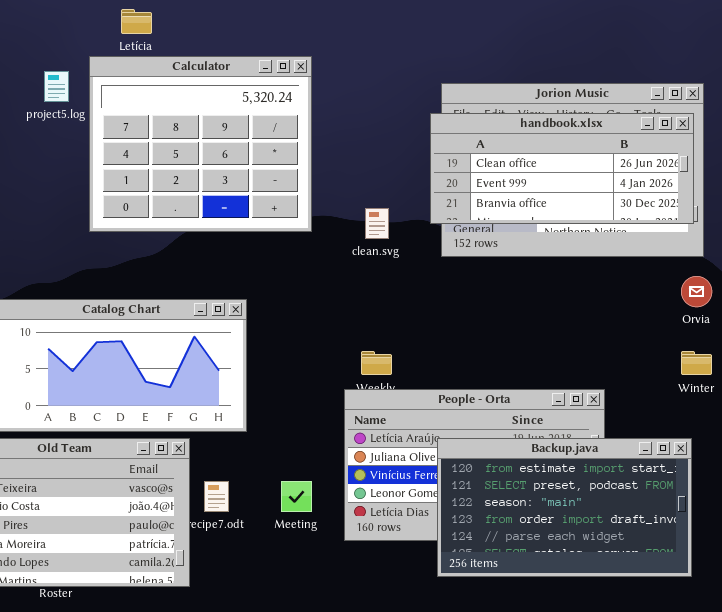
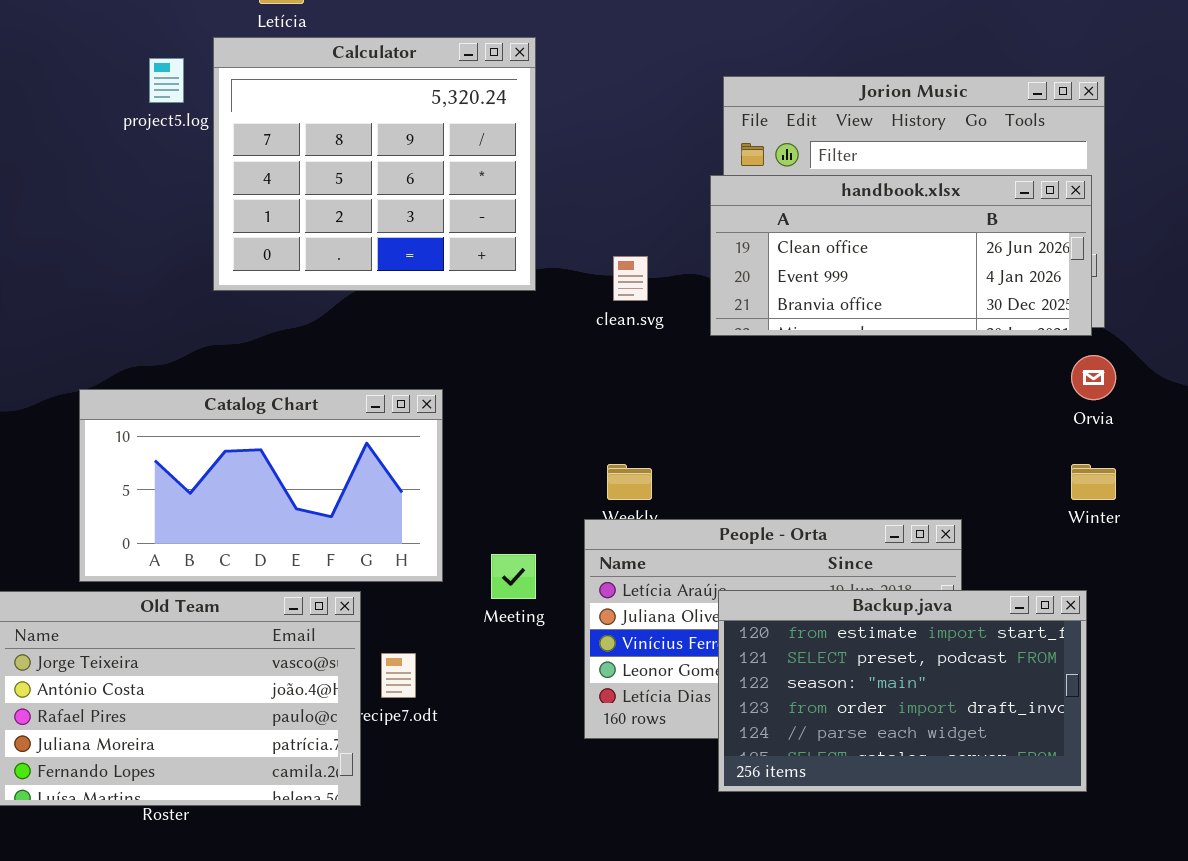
handbook.xlsx: [430,113,694,224] -> [710,175,1092,336], moved
Meeting: [281,481,312,512] -> [491,554,536,599], moved

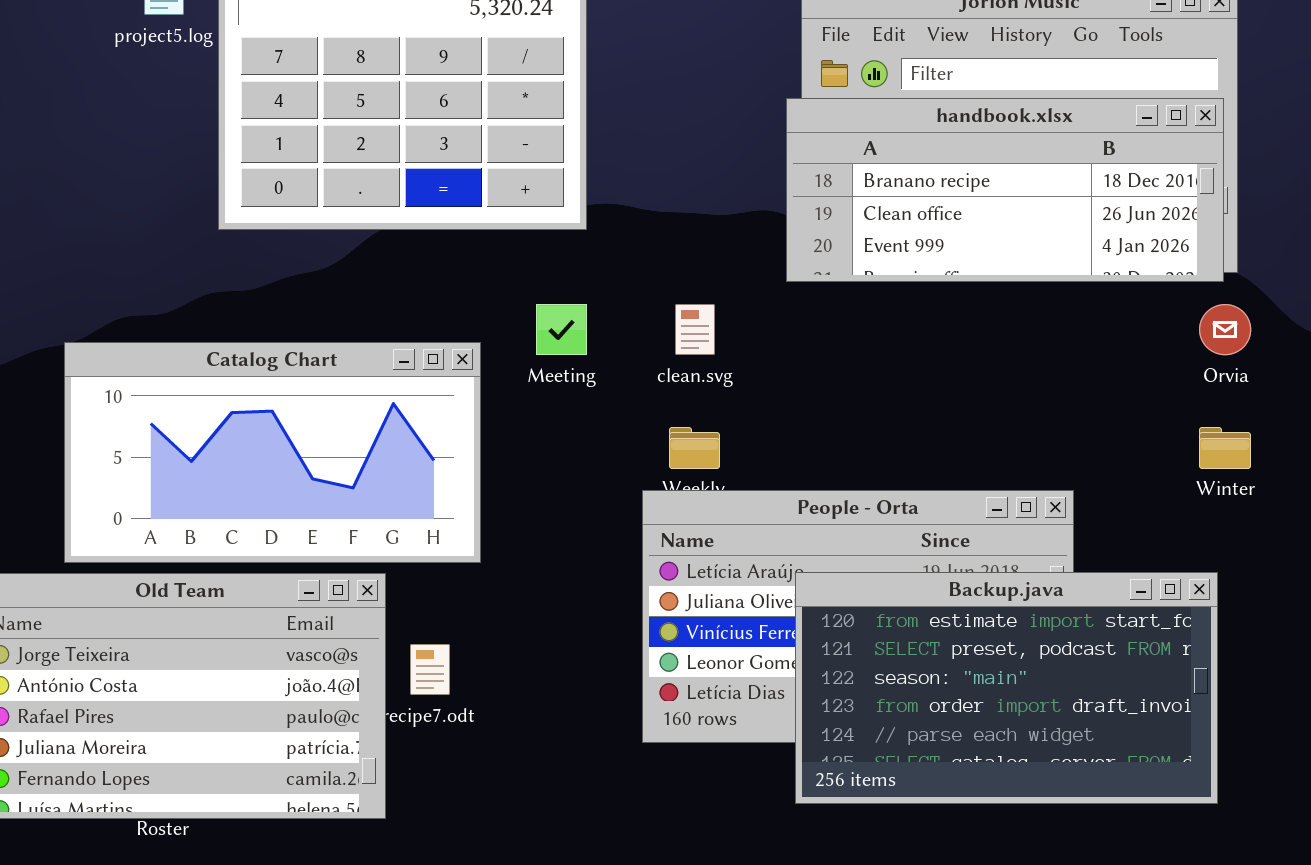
handbook.xlsx: [710,175,1092,336] -> [786,98,1224,282], scrolled up 1 row
clean.svg: [613,256,648,301] -> [675,304,715,355], moved
Meeting: [491,554,536,599] -> [536,304,587,355], moved

